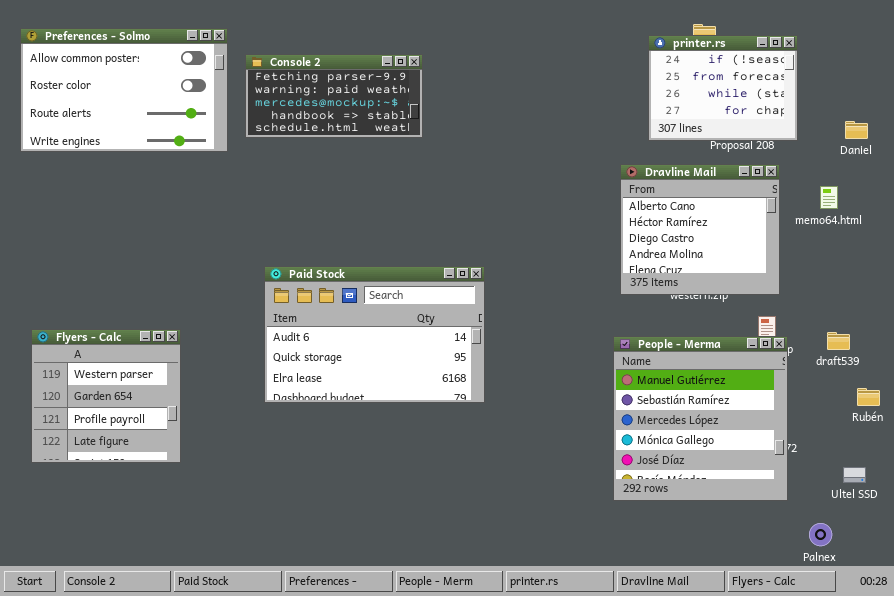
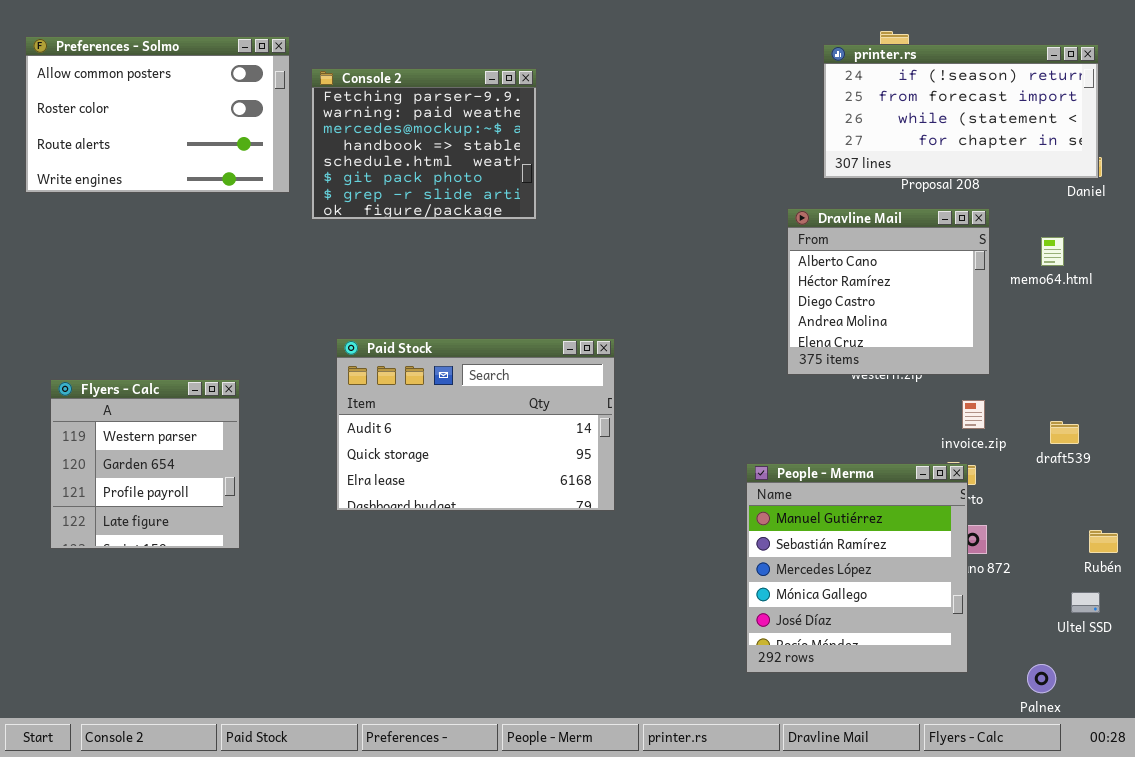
printer.rs: [648,35,798,141] -> [823,44,1099,179], resized
Console 2: [245,54,423,138] -> [311,68,537,220], resized
Flyers - Calc: [31,329,181,463] -> [50,379,240,549], moved
People - Merma: [613,336,788,501] -> [746,463,968,673], moved
Rubén: [857,388,880,406] -> [1089,530,1118,553], moved

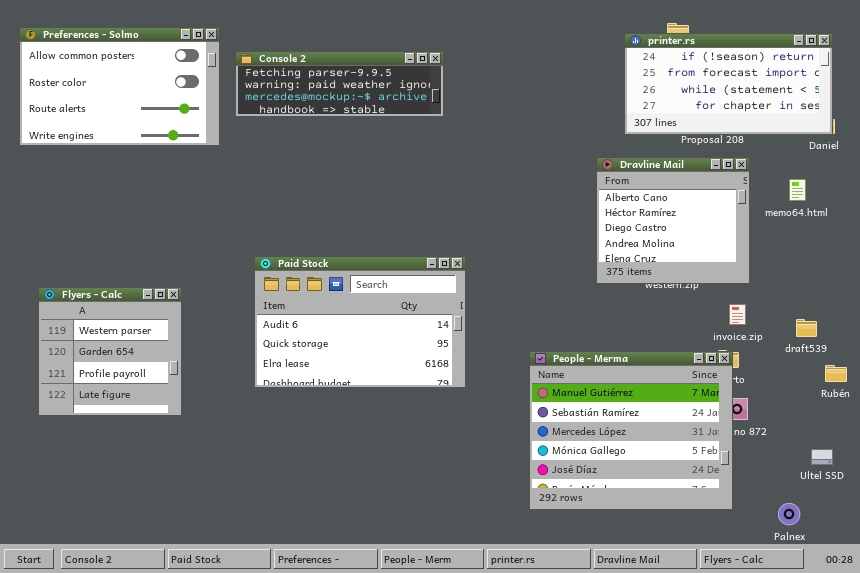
Console 2: [311,68,537,220] -> [235,51,444,117], resized
People - Merma: [746,463,968,673] -> [529,351,733,510], resized
Rubén: [1089,530,1118,553] -> [825,365,847,382], moved

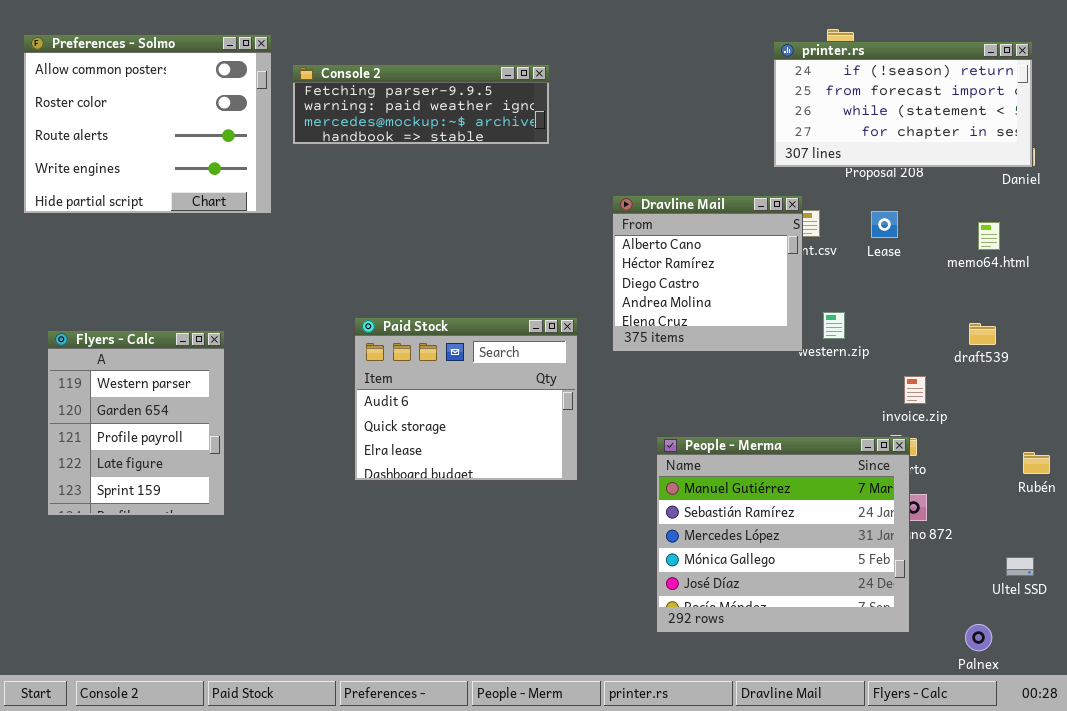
Preferences - Solmo: [19,27,220,146] -> [23,34,272,214], resized
Dravline Mail: [596,157,750,284] -> [612,195,803,352], moved
Paid Stock: [254,256,466,388] -> [354,317,578,481], resized
Flyers - Calc: [38,287,182,416] -> [47,330,225,516], resized
draft539: [796,319,817,337] -> [969,323,996,345], moved

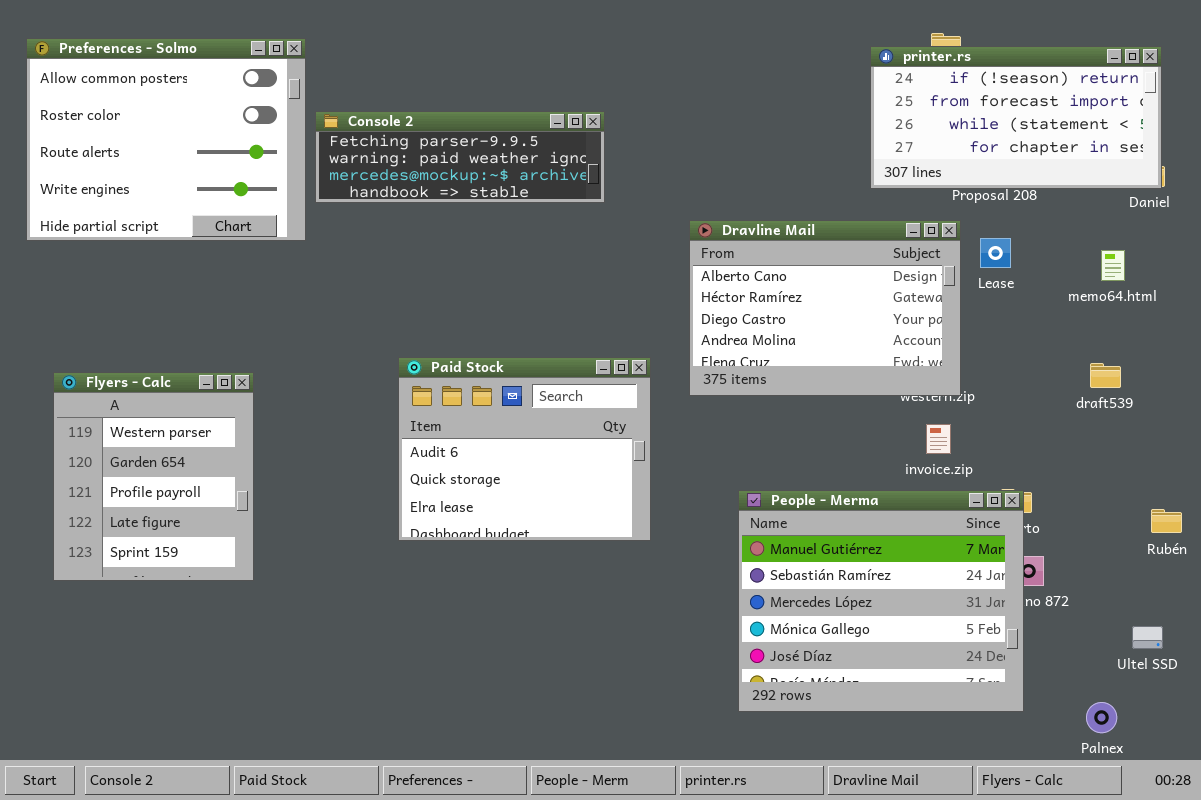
Console 2: [292,64,550,145] -> [315,111,605,203], moved
Dravline Mail: [612,195,803,352] -> [689,220,961,396], resized
invoice.zip: [904,376,926,404] -> [926,424,951,454], moved

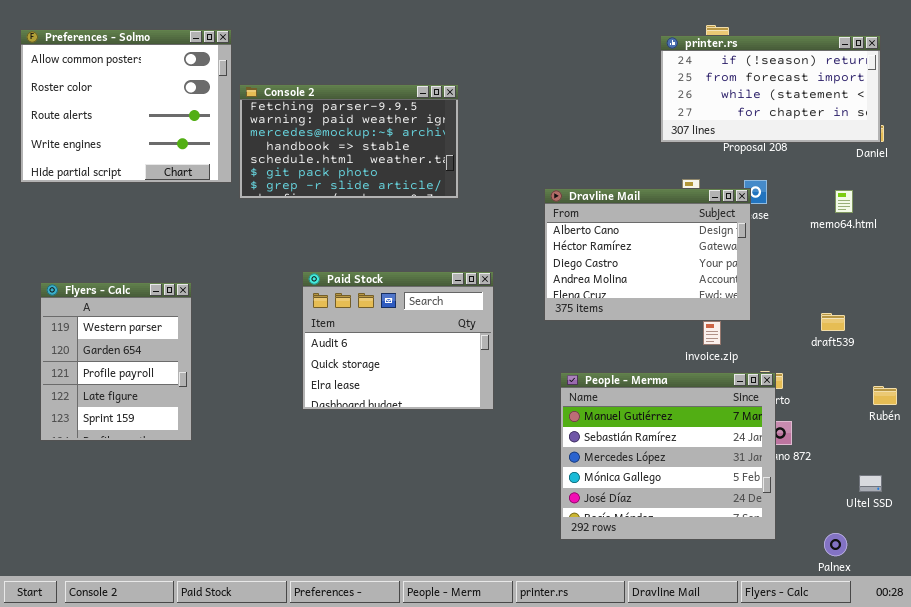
Console 2: [315,111,605,203] -> [239,84,459,199], resized
Dravline Mail: [689,220,961,396] -> [544,188,751,321], moved
draft539: [1090,363,1121,388] -> [821,313,845,331], moved

